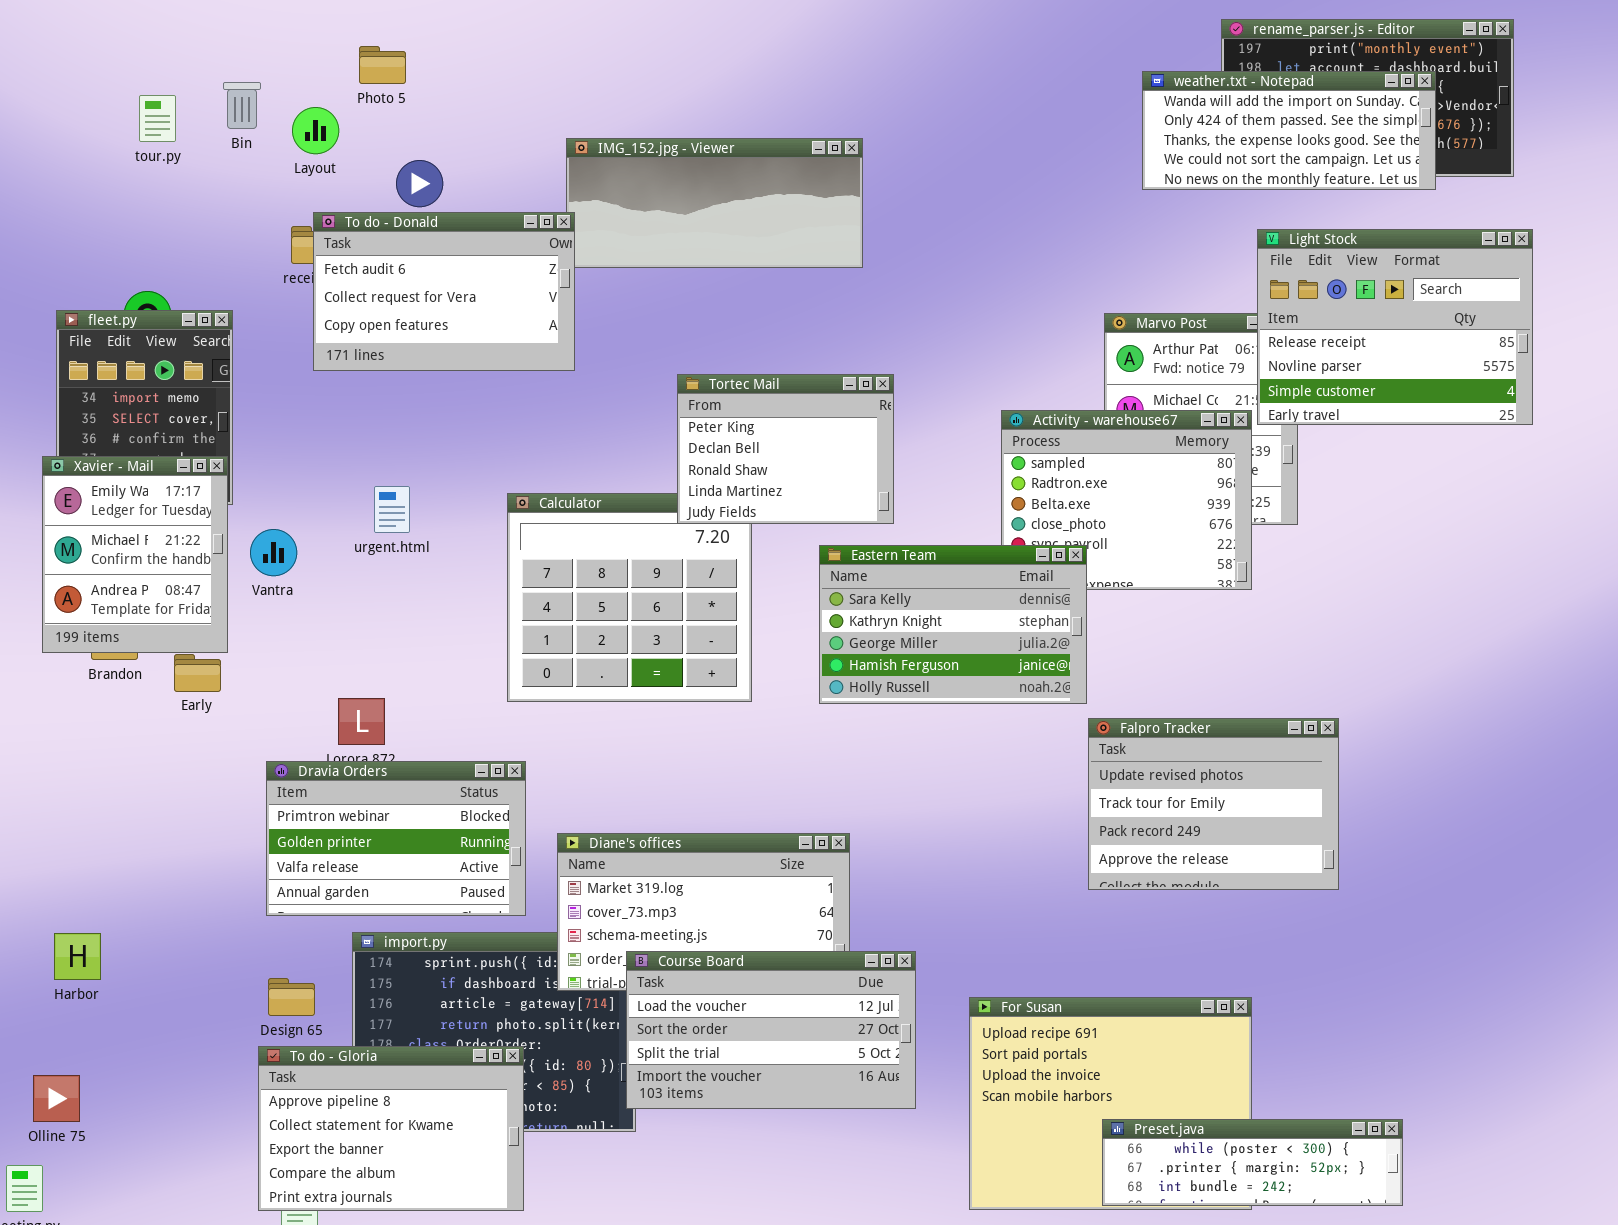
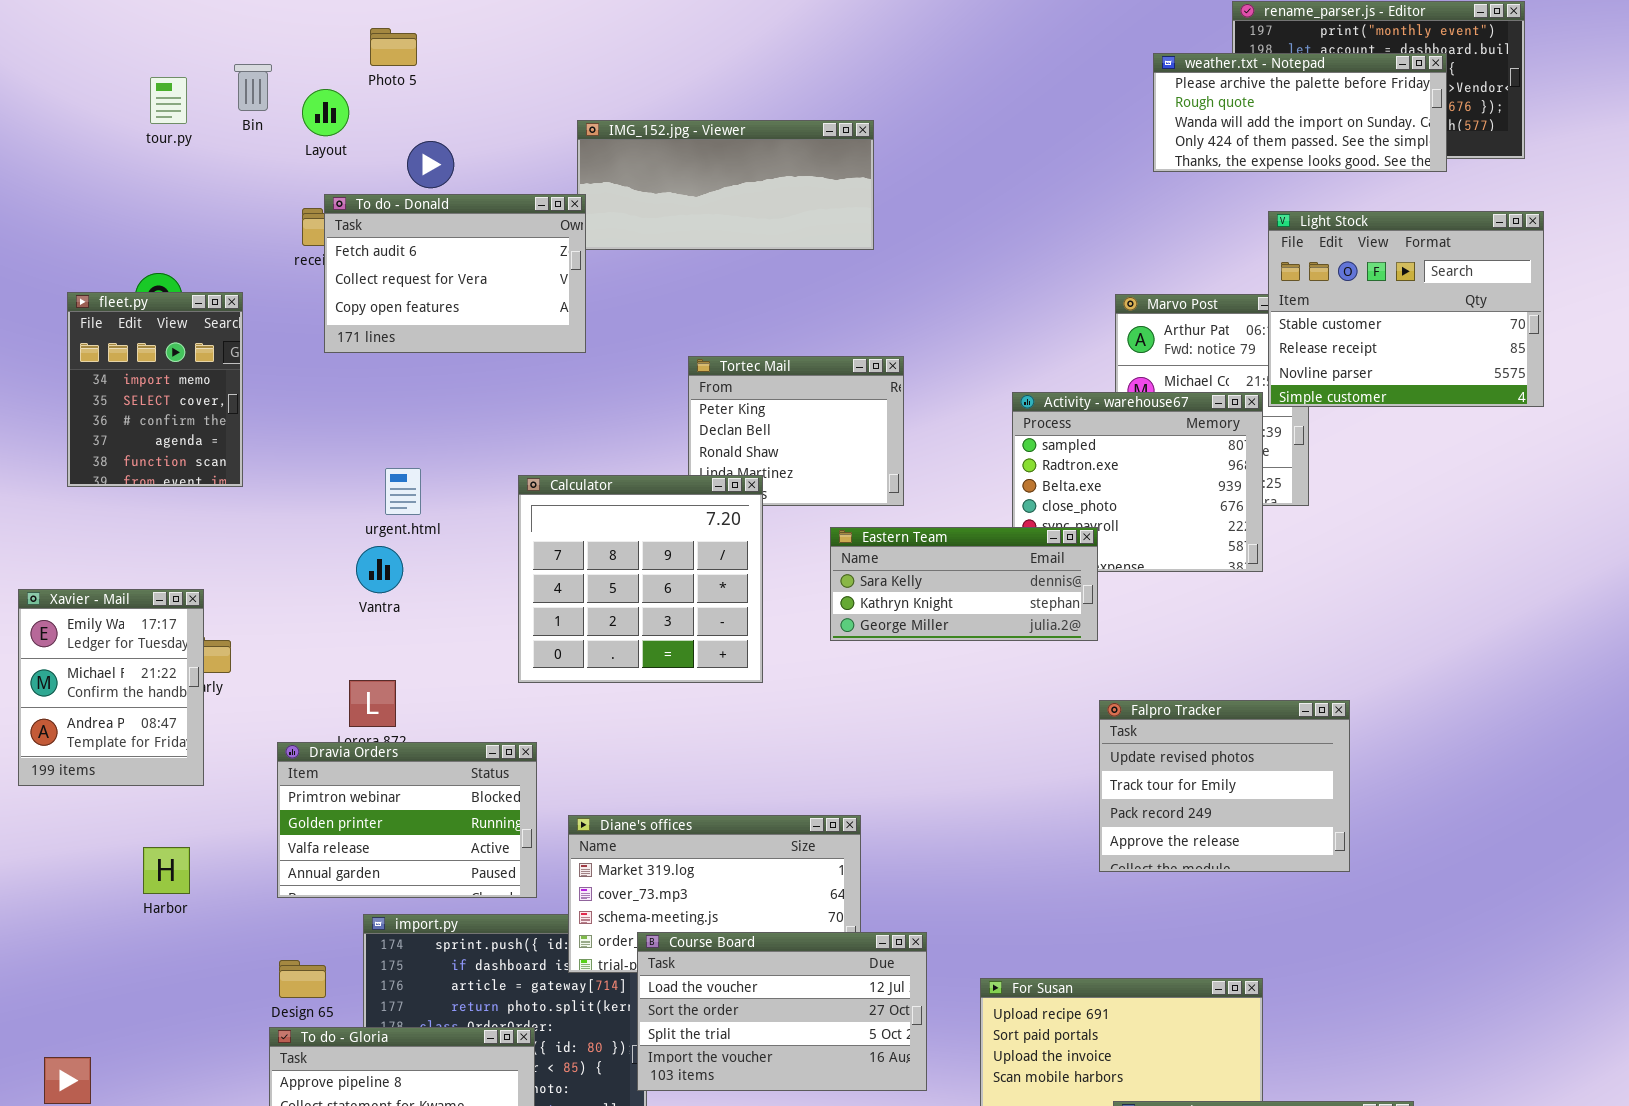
weather.txt - Notepad: [1142,71,1436,190] -> [1153,53,1447,172], scrolled up 2 rows
Light Stock: [1257,229,1533,425] -> [1268,211,1544,407], scrolled up 1 row
Xavier - Mail: [42,456,228,653] -> [18,589,204,786], moved
Calculator: [507,493,752,702] -> [518,475,763,683], raised
Vantra: [250,529,297,576] -> [356,546,403,593], moved
Eastern Team: [819,545,1087,704] -> [830,527,1098,641], resized
Harbor: [54,933,101,980] -> [143,847,190,894], moved

